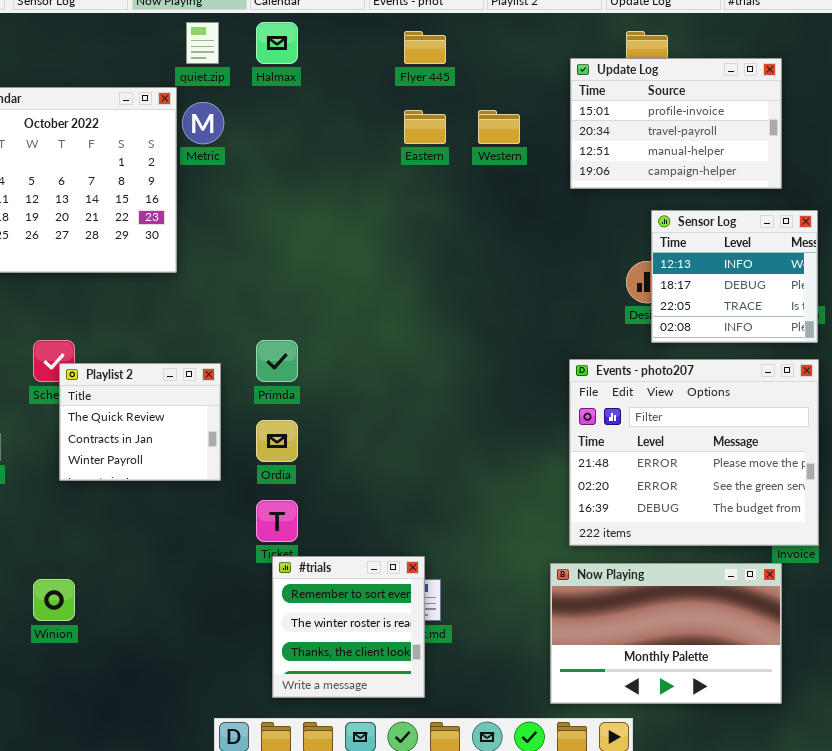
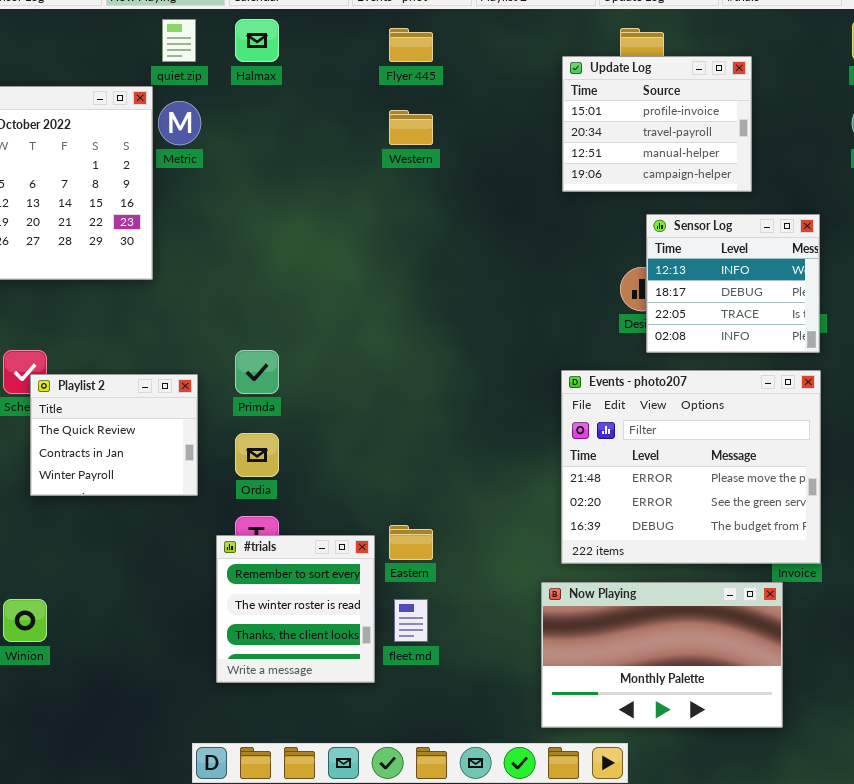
Update Log: [570,58,782,189] -> [562,56,752,192], resized
Eastern: [404,110,446,144] -> [389,525,433,560], moved
Western: [478,110,520,144] -> [389,110,433,145], moved
#trials: [272,556,425,698] -> [216,535,375,683], moved

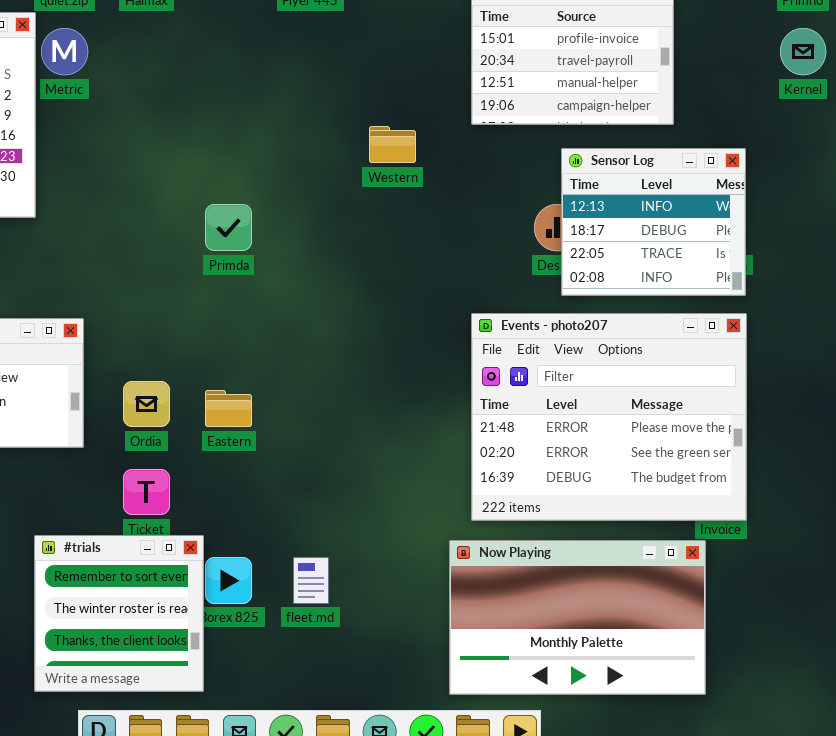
Western: [389,110,433,145] -> [369,126,416,163], moved
Primda: [235,350,279,394] -> [205,204,252,251], moved
Eastern: [389,525,433,560] -> [205,390,252,427], moved
#trials: [216,535,375,683] -> [34,535,204,692], moved

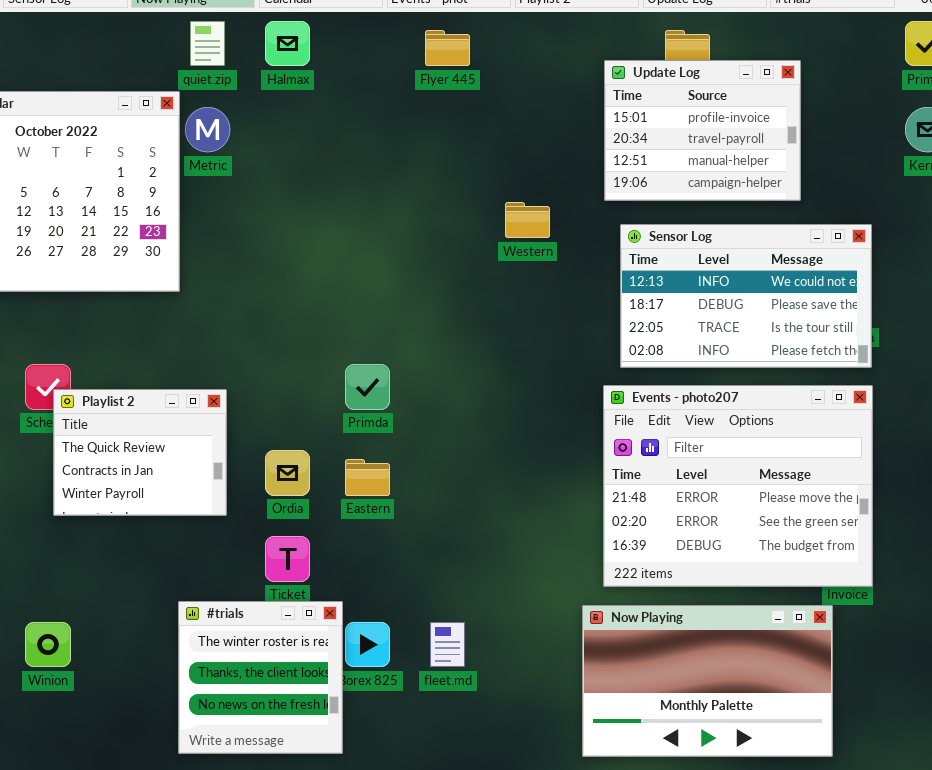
Sensor Log: [561,148,746,296] -> [620,224,872,368], resized
Primda: [205,204,252,251] -> [345,364,390,410], moved
#trials: [34,535,204,692] -> [178,601,343,754], scrolled down 1 row

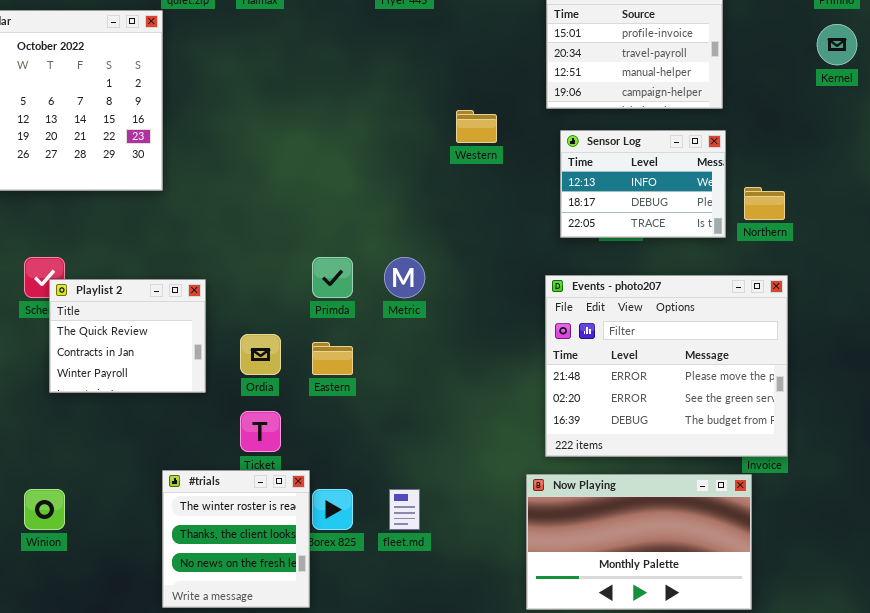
Metric: [185,107,230,152] -> [384,257,425,298], moved
Sensor Log: [620,224,872,368] -> [560,130,726,238], resized

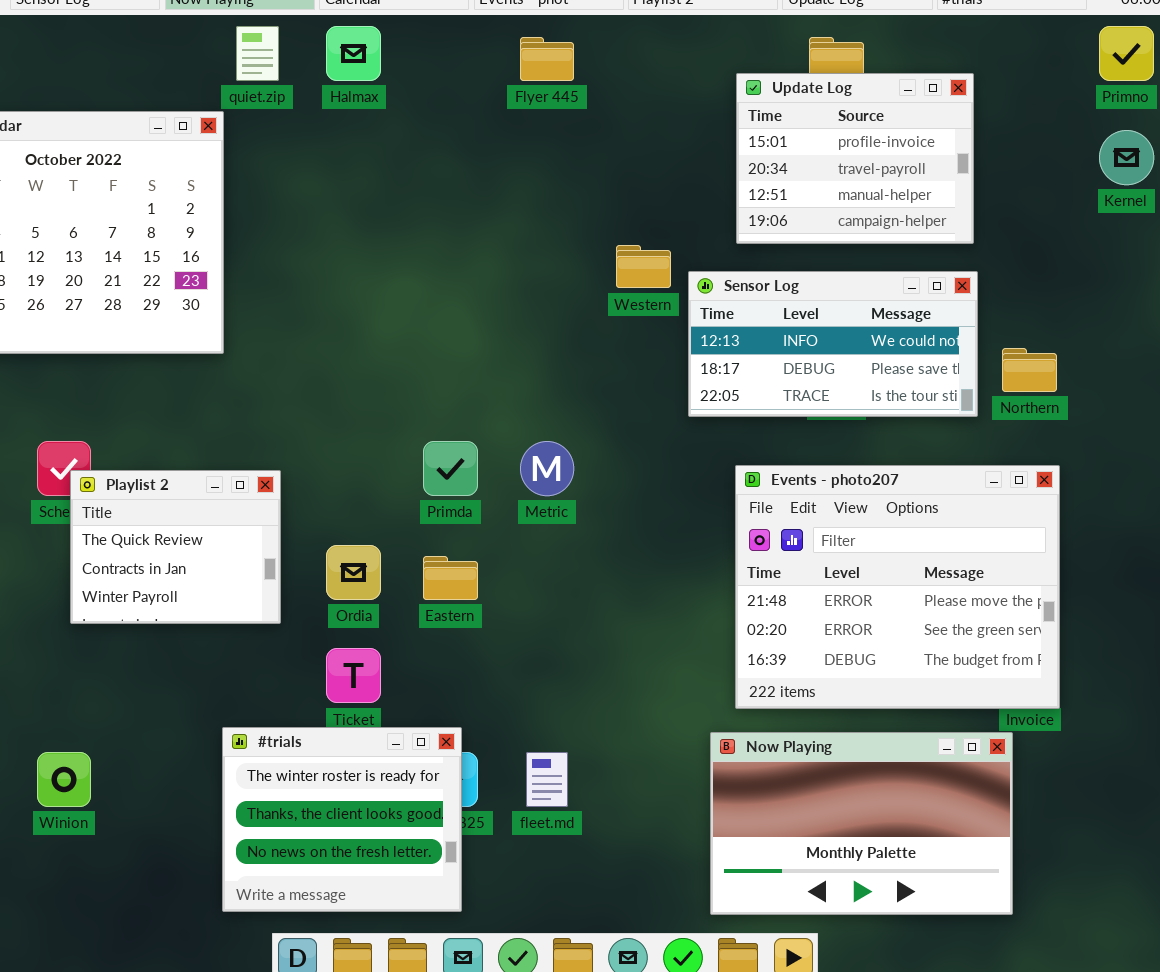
Sensor Log: [560,130,726,238] -> [688,271,978,417], resized
#trials: [162,470,310,608] -> [222,727,462,912], resized

